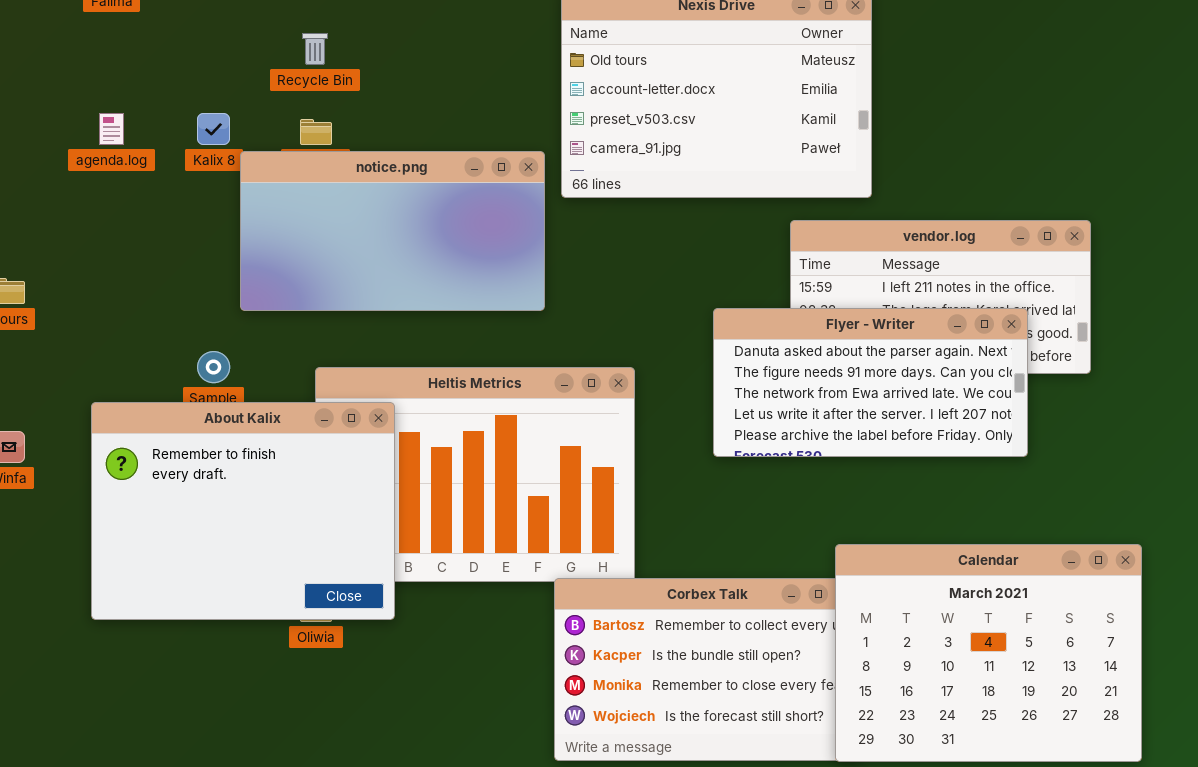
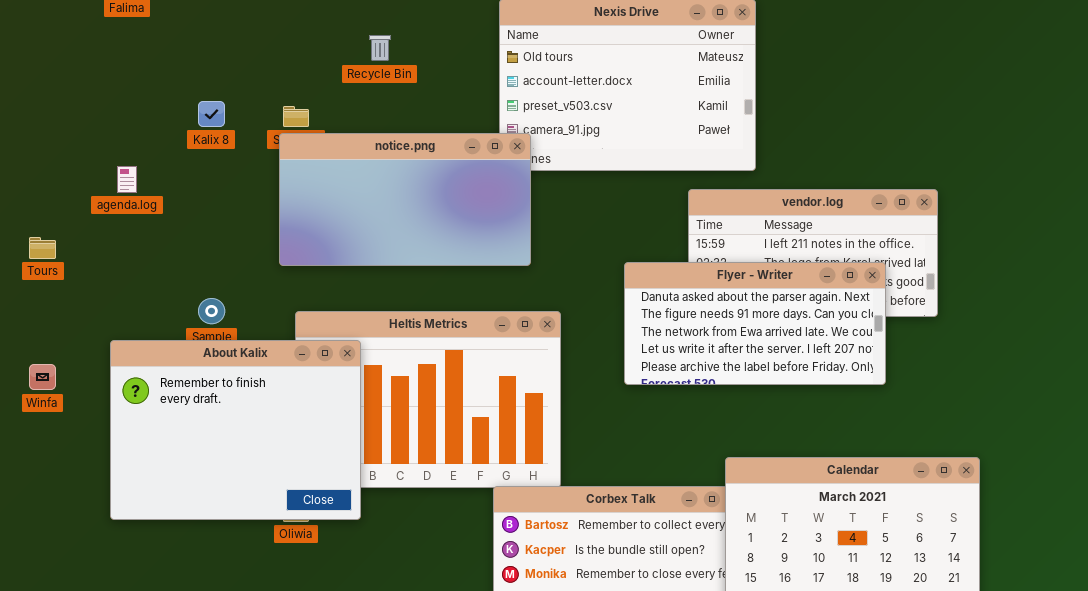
Recycle Bin: [302,33,328,65] -> [369,35,391,61], moved
agenda.log: [99,113,124,145] -> [117,166,137,193], moved
notice.png: [240,151,545,311] -> [279,133,531,266], moved

